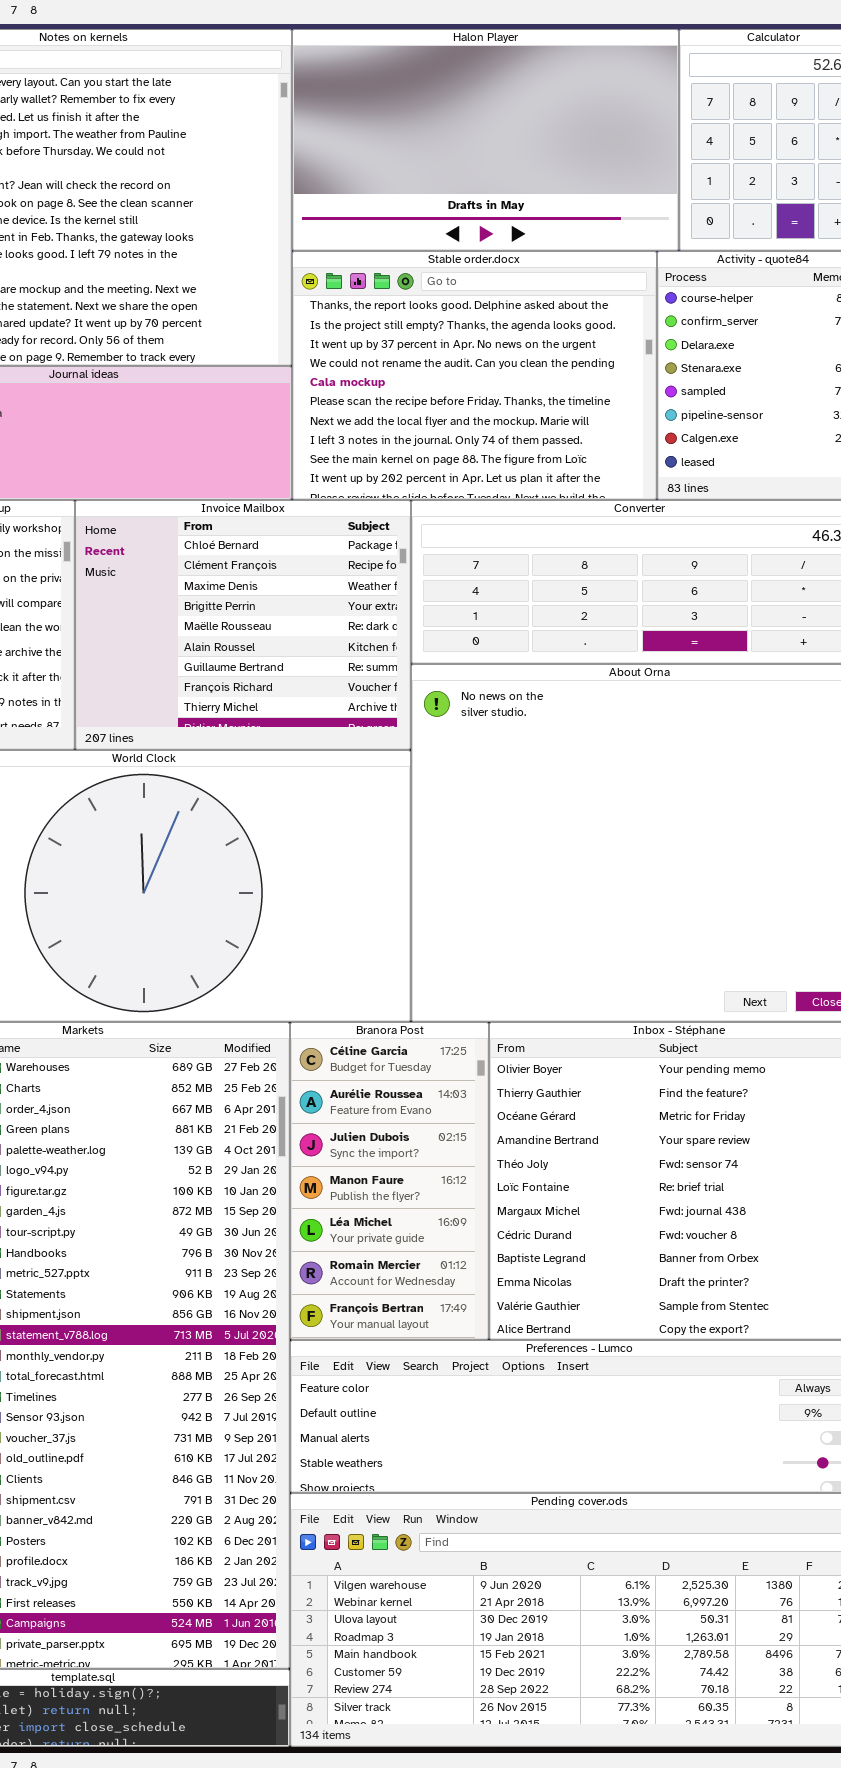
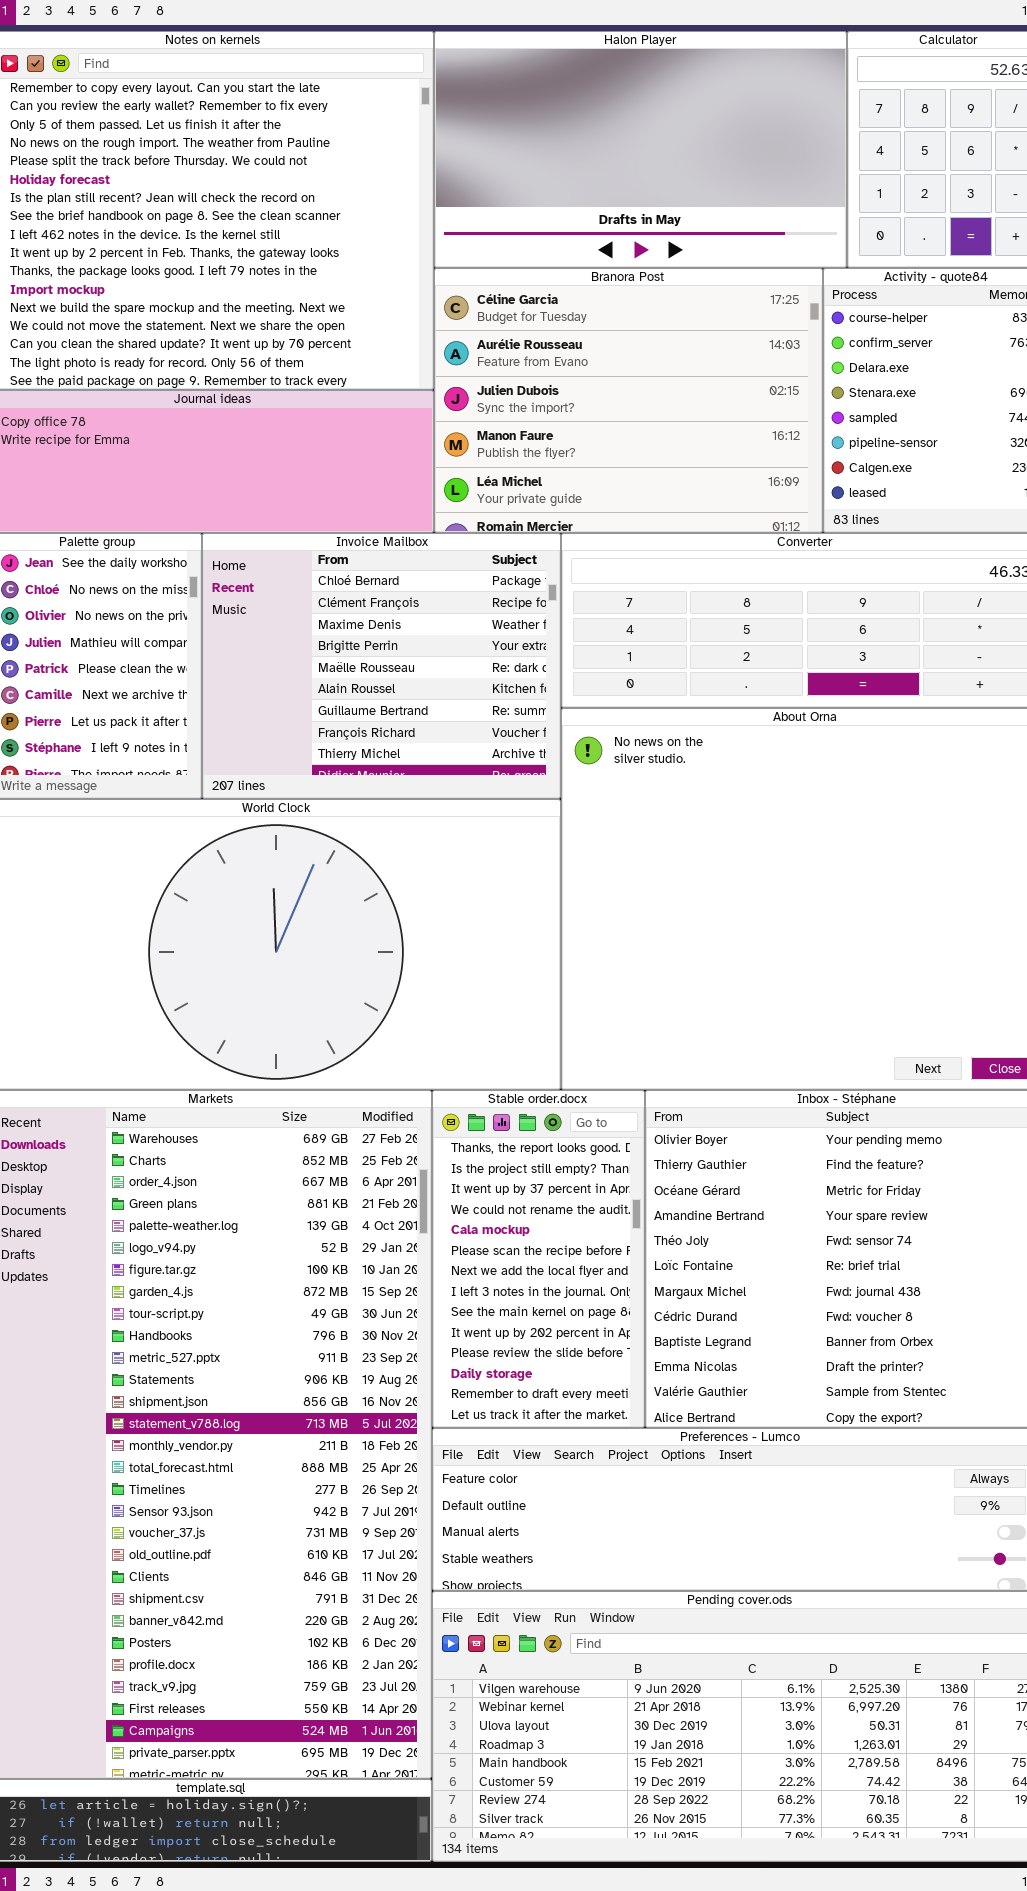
Stable order.docx: [292,251,657,500] -> [432,1090,645,1428], moved, resized
Branora Post: [290,1022,489,1340] -> [434,268,823,533], moved, resized

